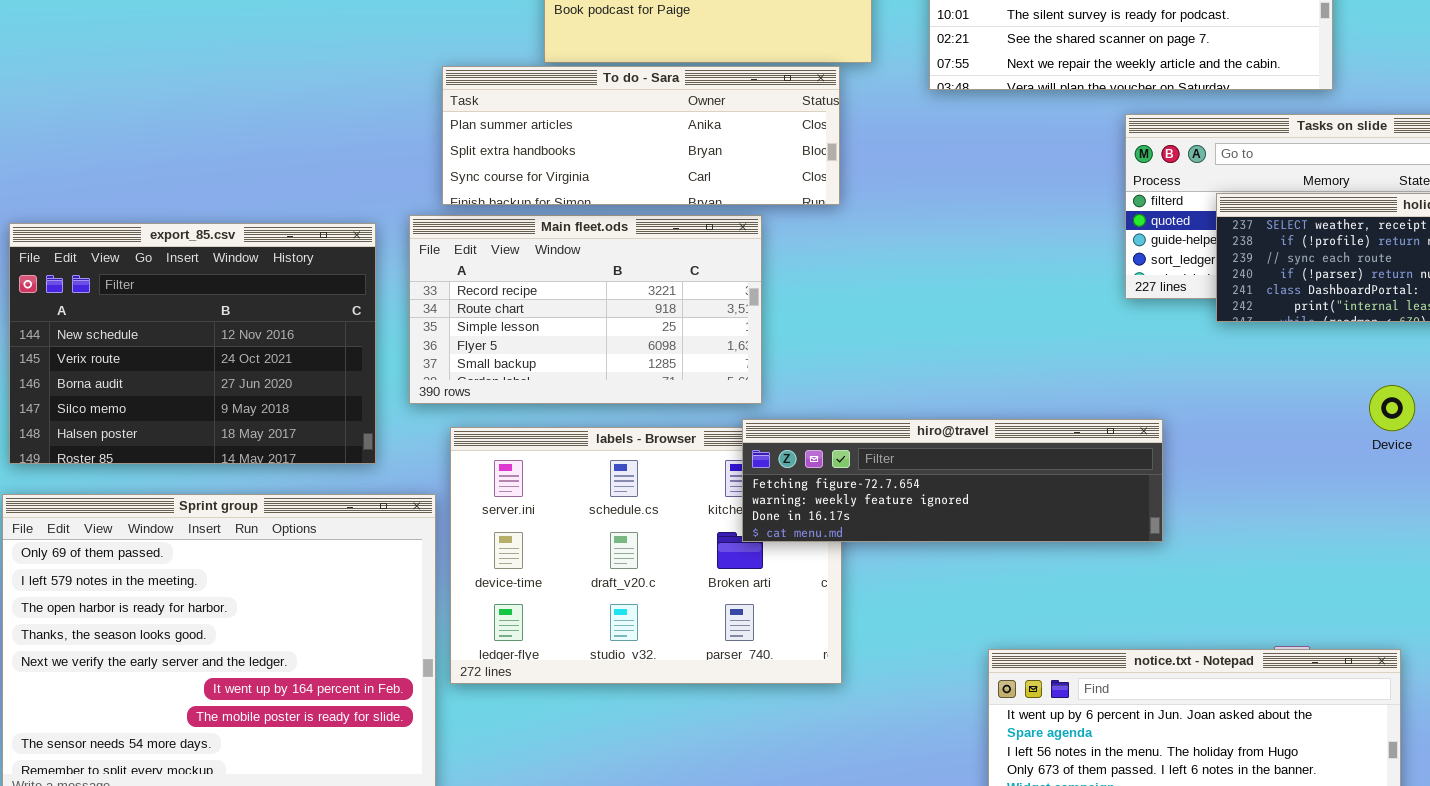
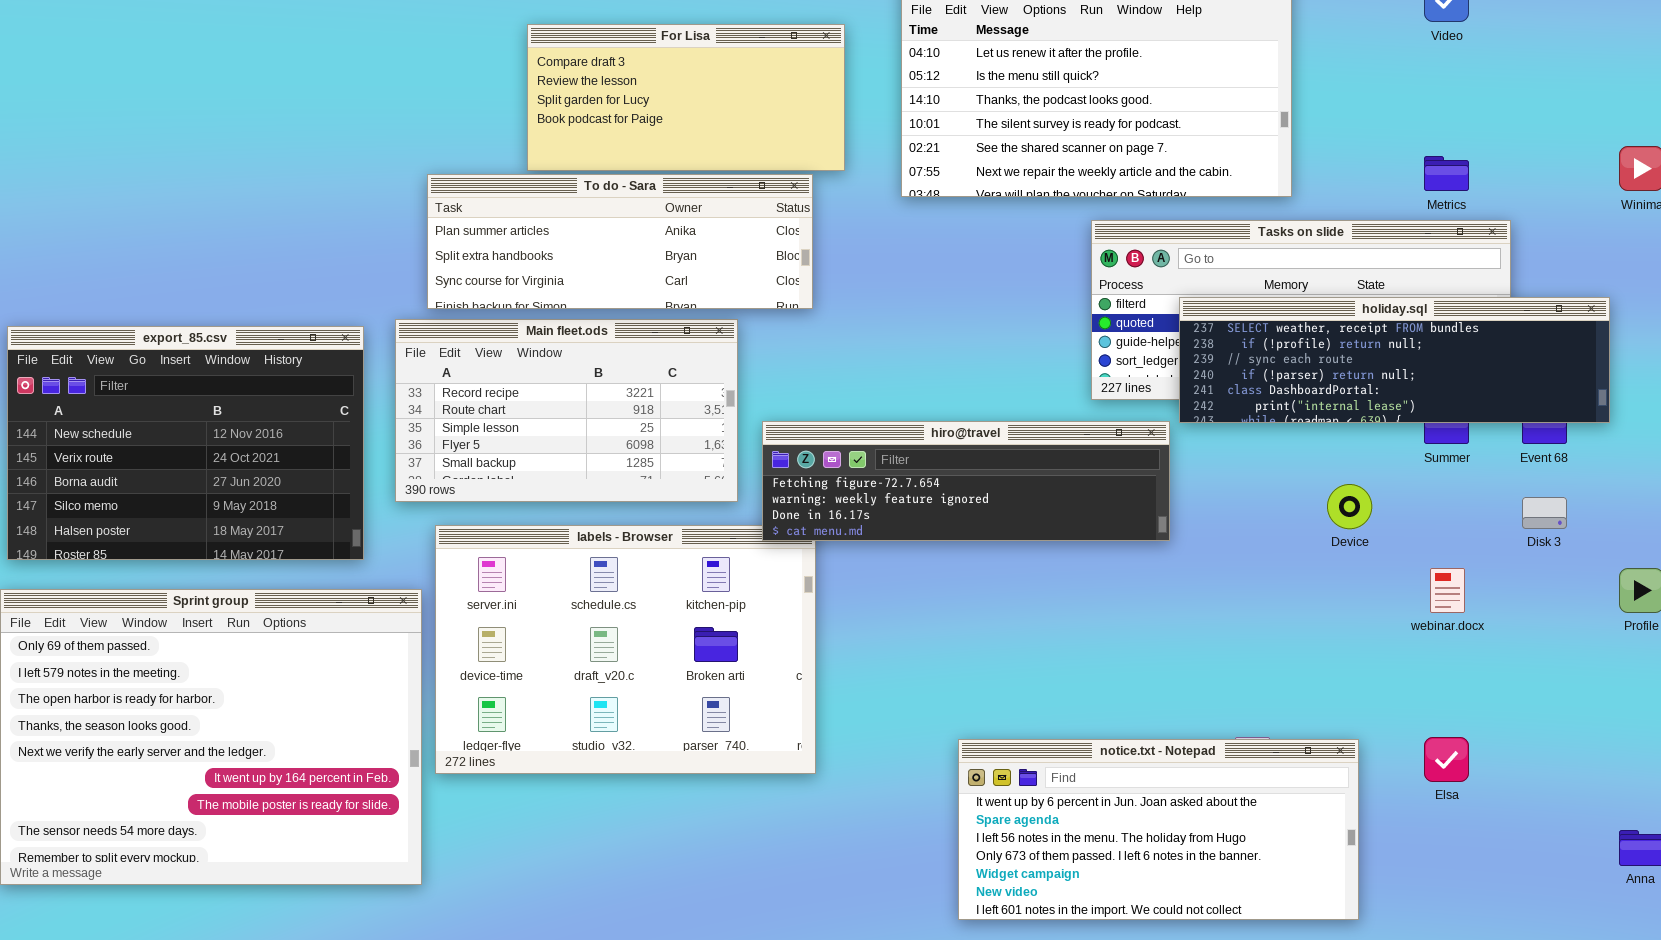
hiro@travel: [742,419,1163,542] -> [762,421,1170,541], moved

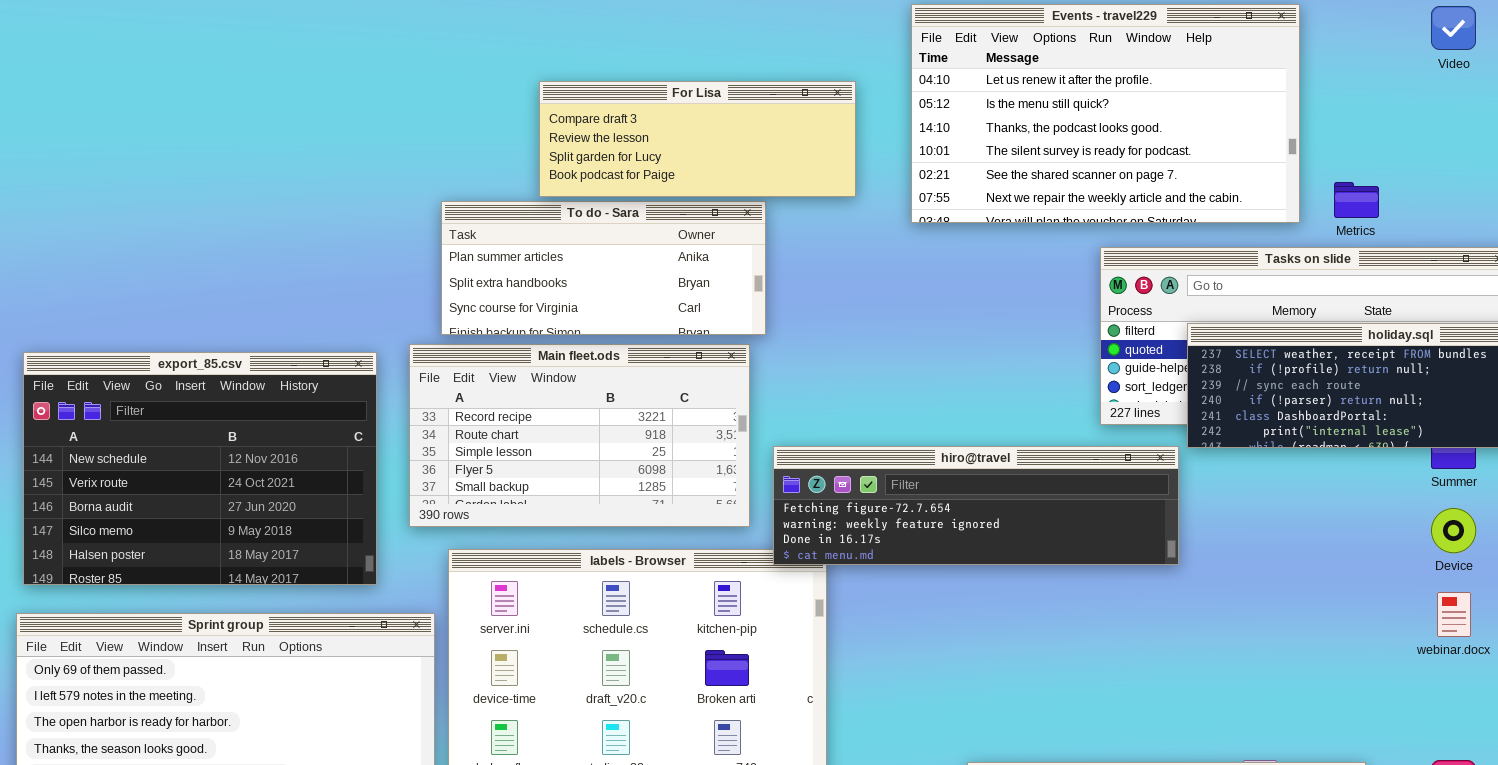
For Lisa: [527,24,845,171] -> [539,81,856,197], resized
Metrics: [1424,156,1469,191] -> [1334,182,1379,218], moved
To do - Sara: [427,174,813,309] -> [441,201,766,335], resized
Device: [1327,484,1372,529] -> [1431,508,1476,553], moved

